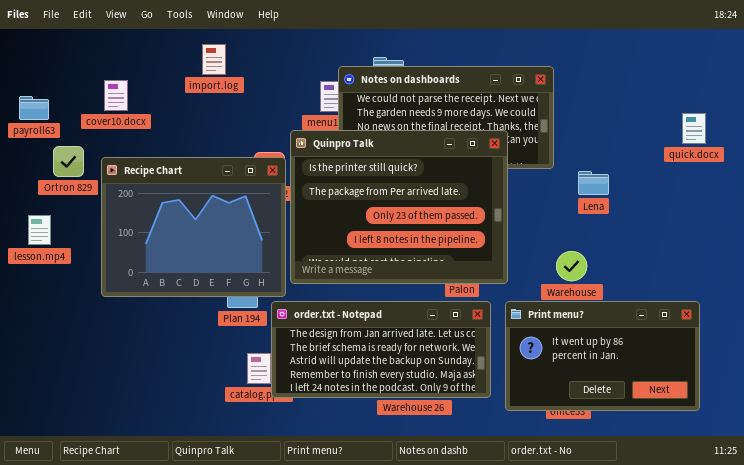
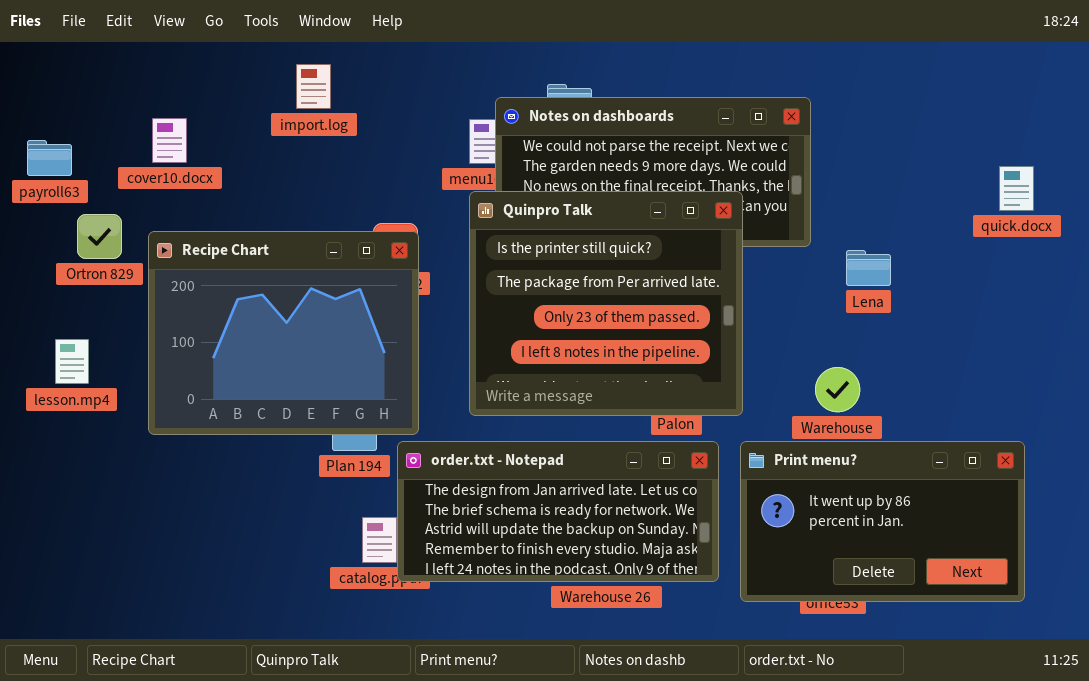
Quinpro Talk: [290,130,508,284] -> [469,191,743,416], resized
lesson.mp4: [28,215,51,245] -> [55,339,89,384], moved

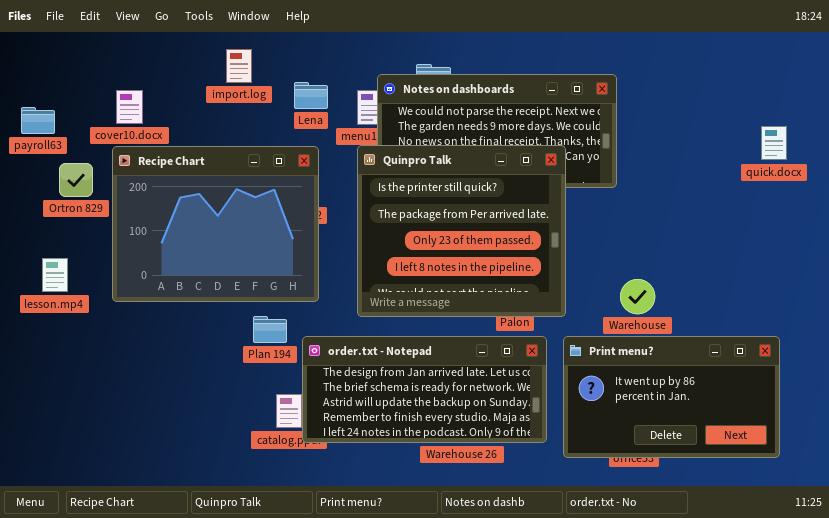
Recipe Chart: [148,231,419,435] -> [112,146,319,302], moved
Lena: [846,250,891,286] -> [294,82,328,109], moved

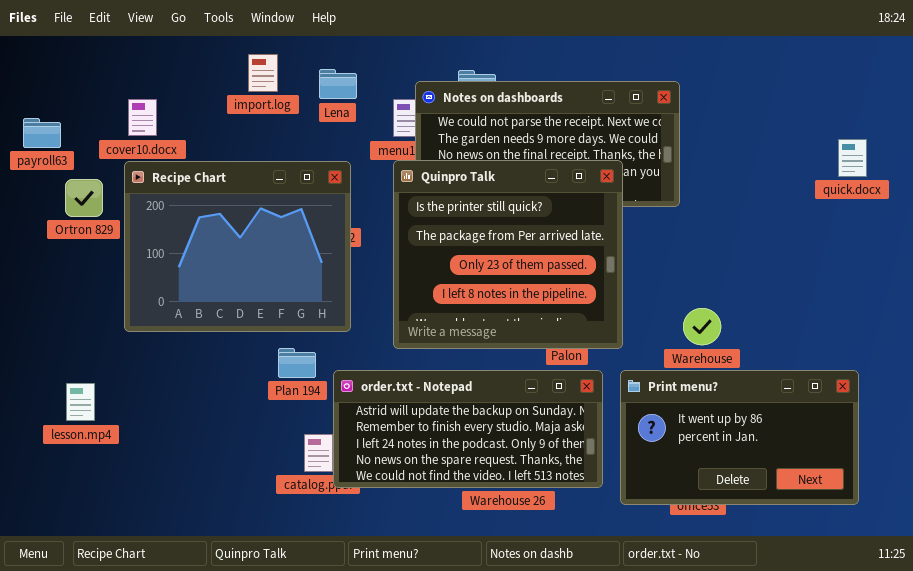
Lena: [294,82,328,109] -> [319,69,357,99], moved
lesson.mp4: [42,258,68,292] -> [66,383,95,421], moved
order.txt - Notepad: [302,336,547,443] -> [333,370,603,488], scrolled down 2 rows

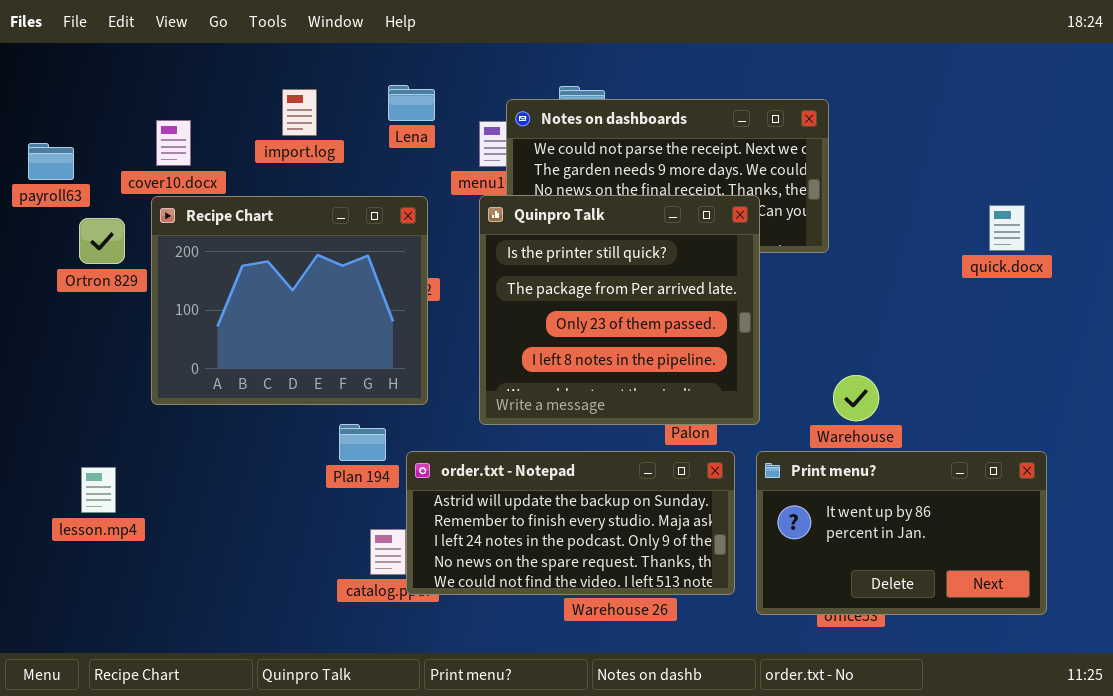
import.log: [248,54,278,92] -> [282,89,317,136], moved
quick.docx: [838,139,867,177] -> [989,205,1025,251], moved

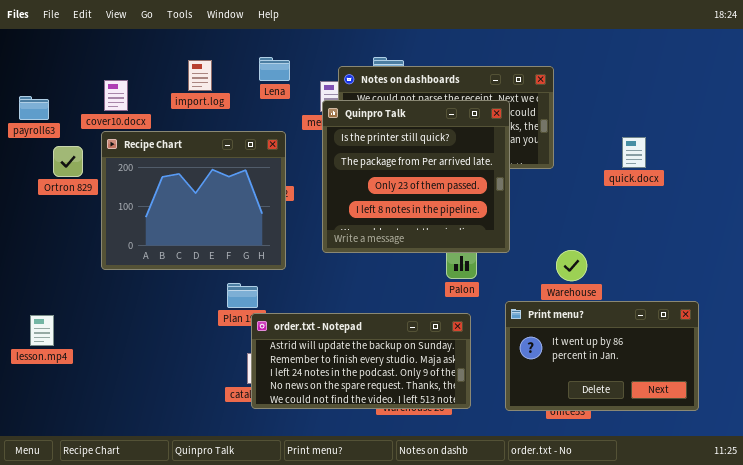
Quinpro Talk: [479,195,760,425] -> [322,100,510,253], moved
quick.docx: [989,205,1025,251] -> [622,137,646,168], moved
order.txt - Notepad: [406,451,735,595] -> [251,313,471,409], moved
lesson.mp4: [81,467,116,513] -> [30,315,54,346], moved

